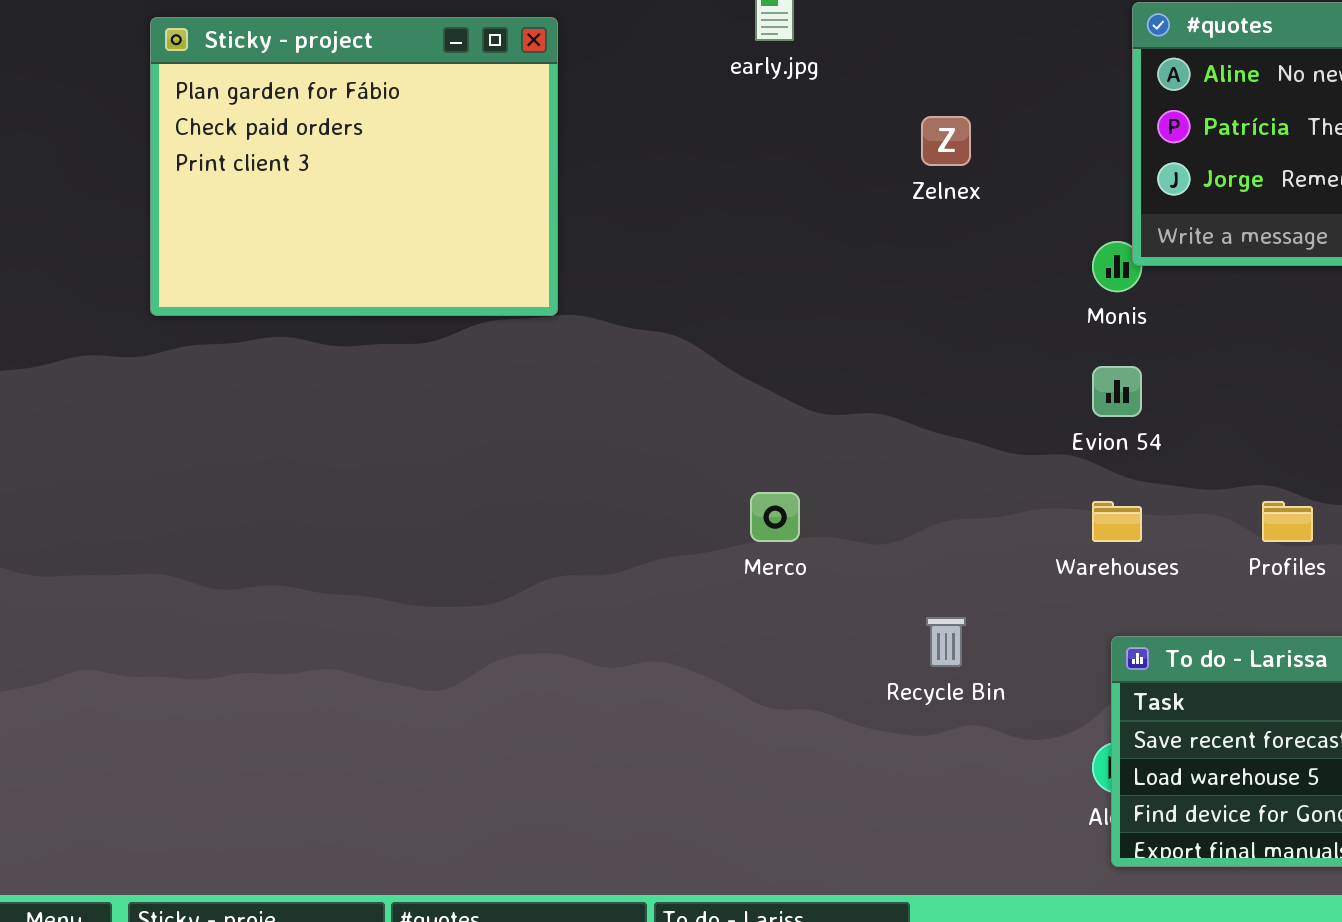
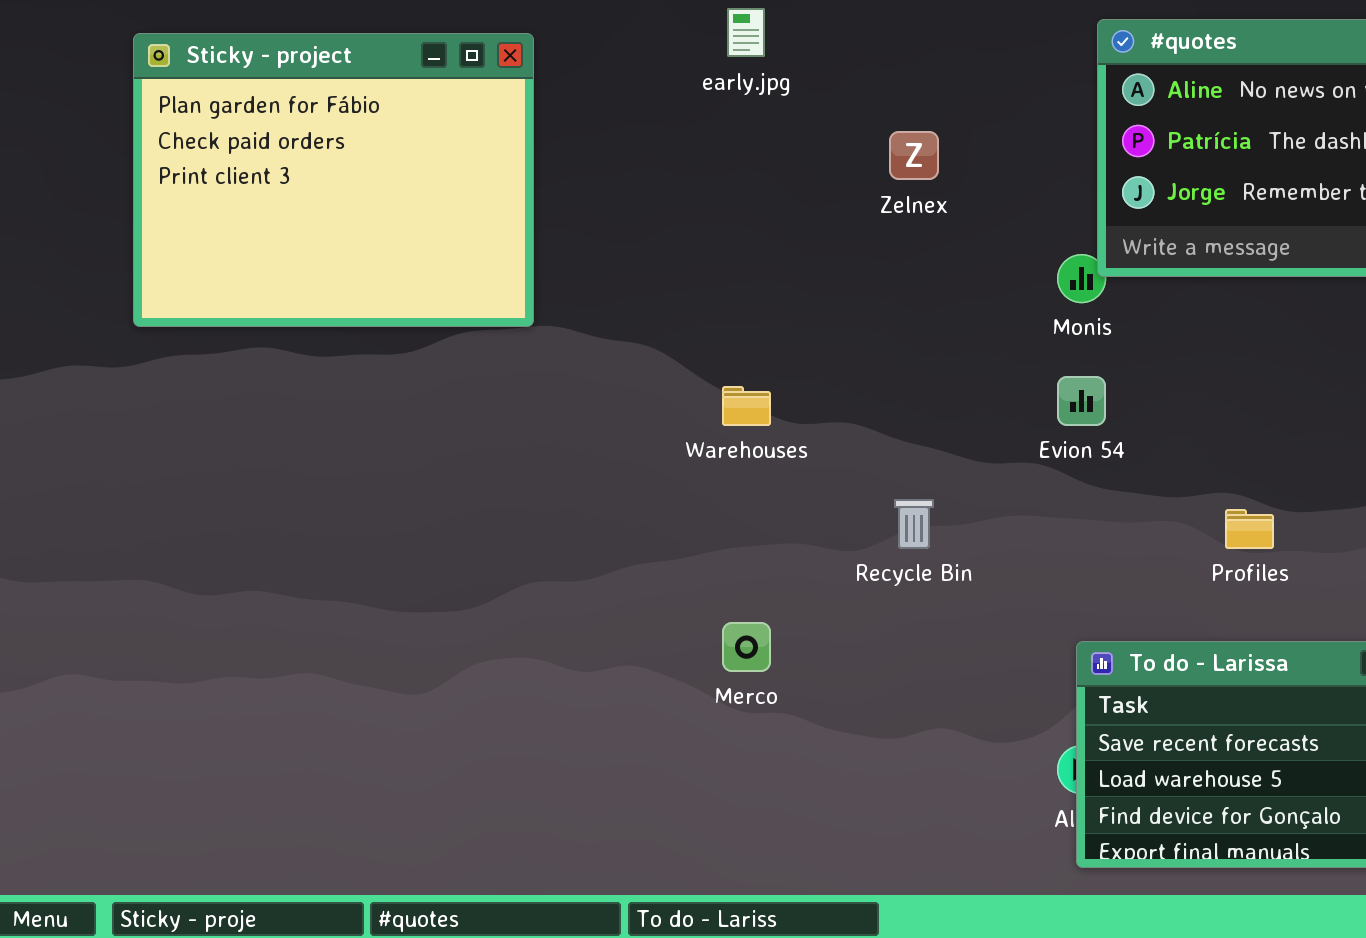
Merco: [750,492,800,542] -> [722,622,771,672], moved
Warehouses: [1092,501,1142,542] -> [722,386,771,426], moved
Recycle Bin: [926,617,966,667] -> [894,499,934,549], moved

